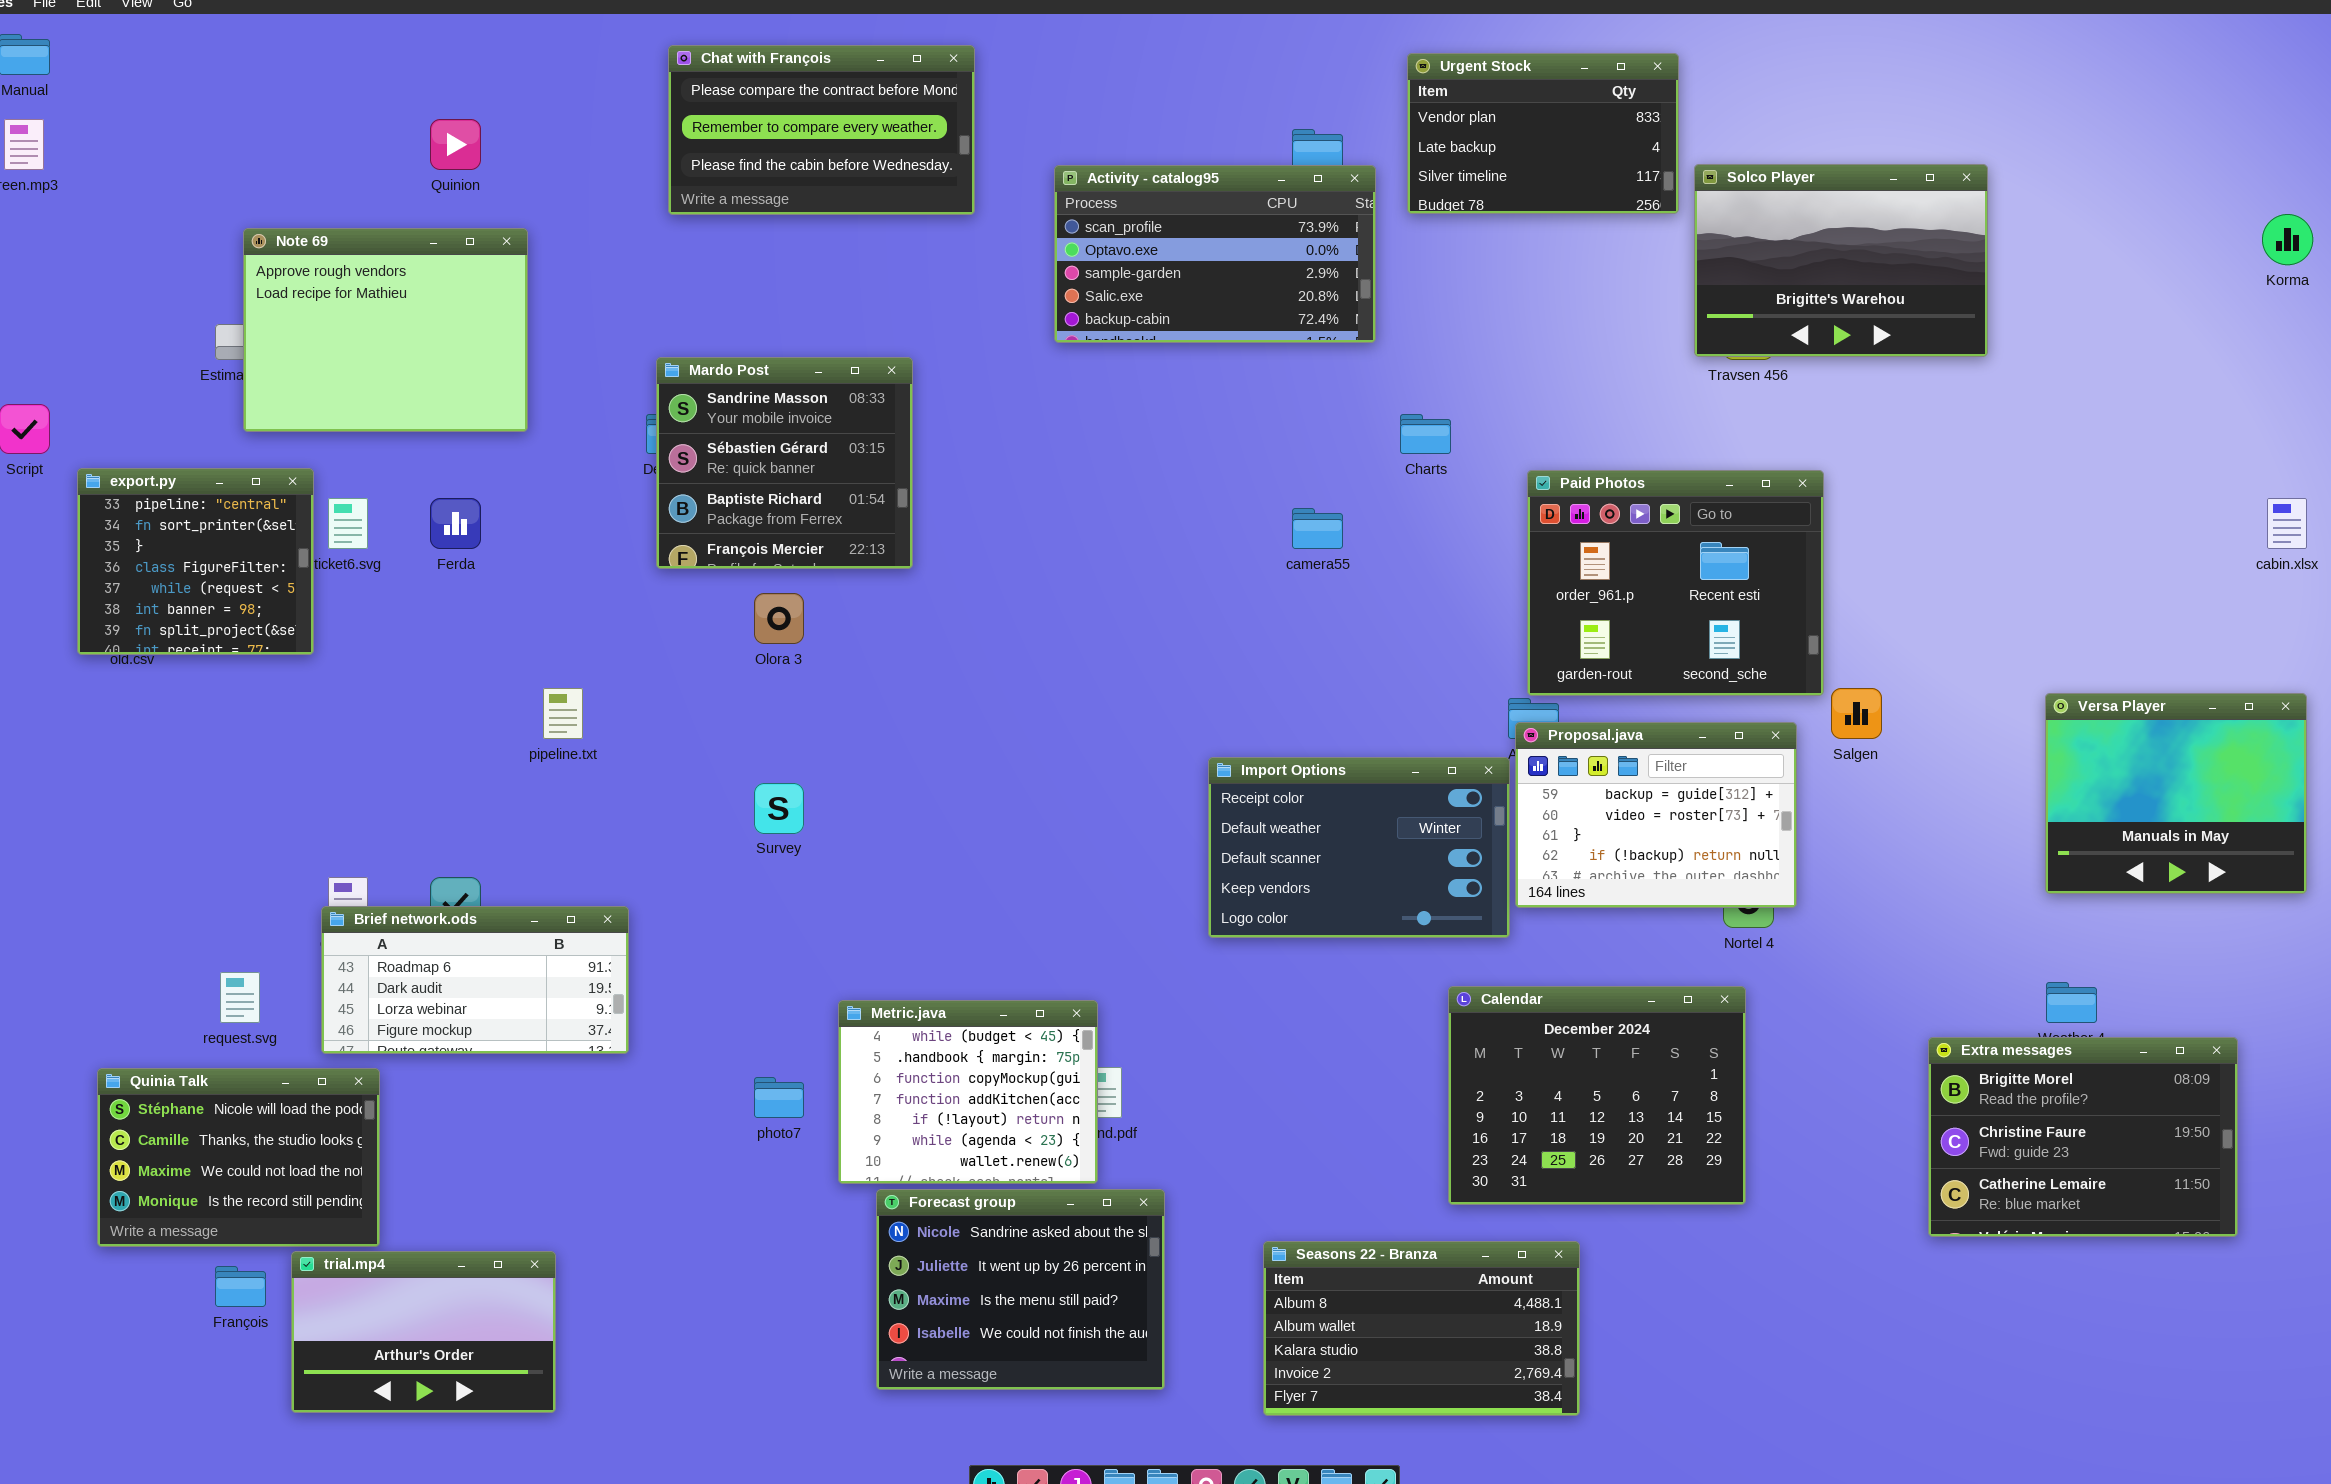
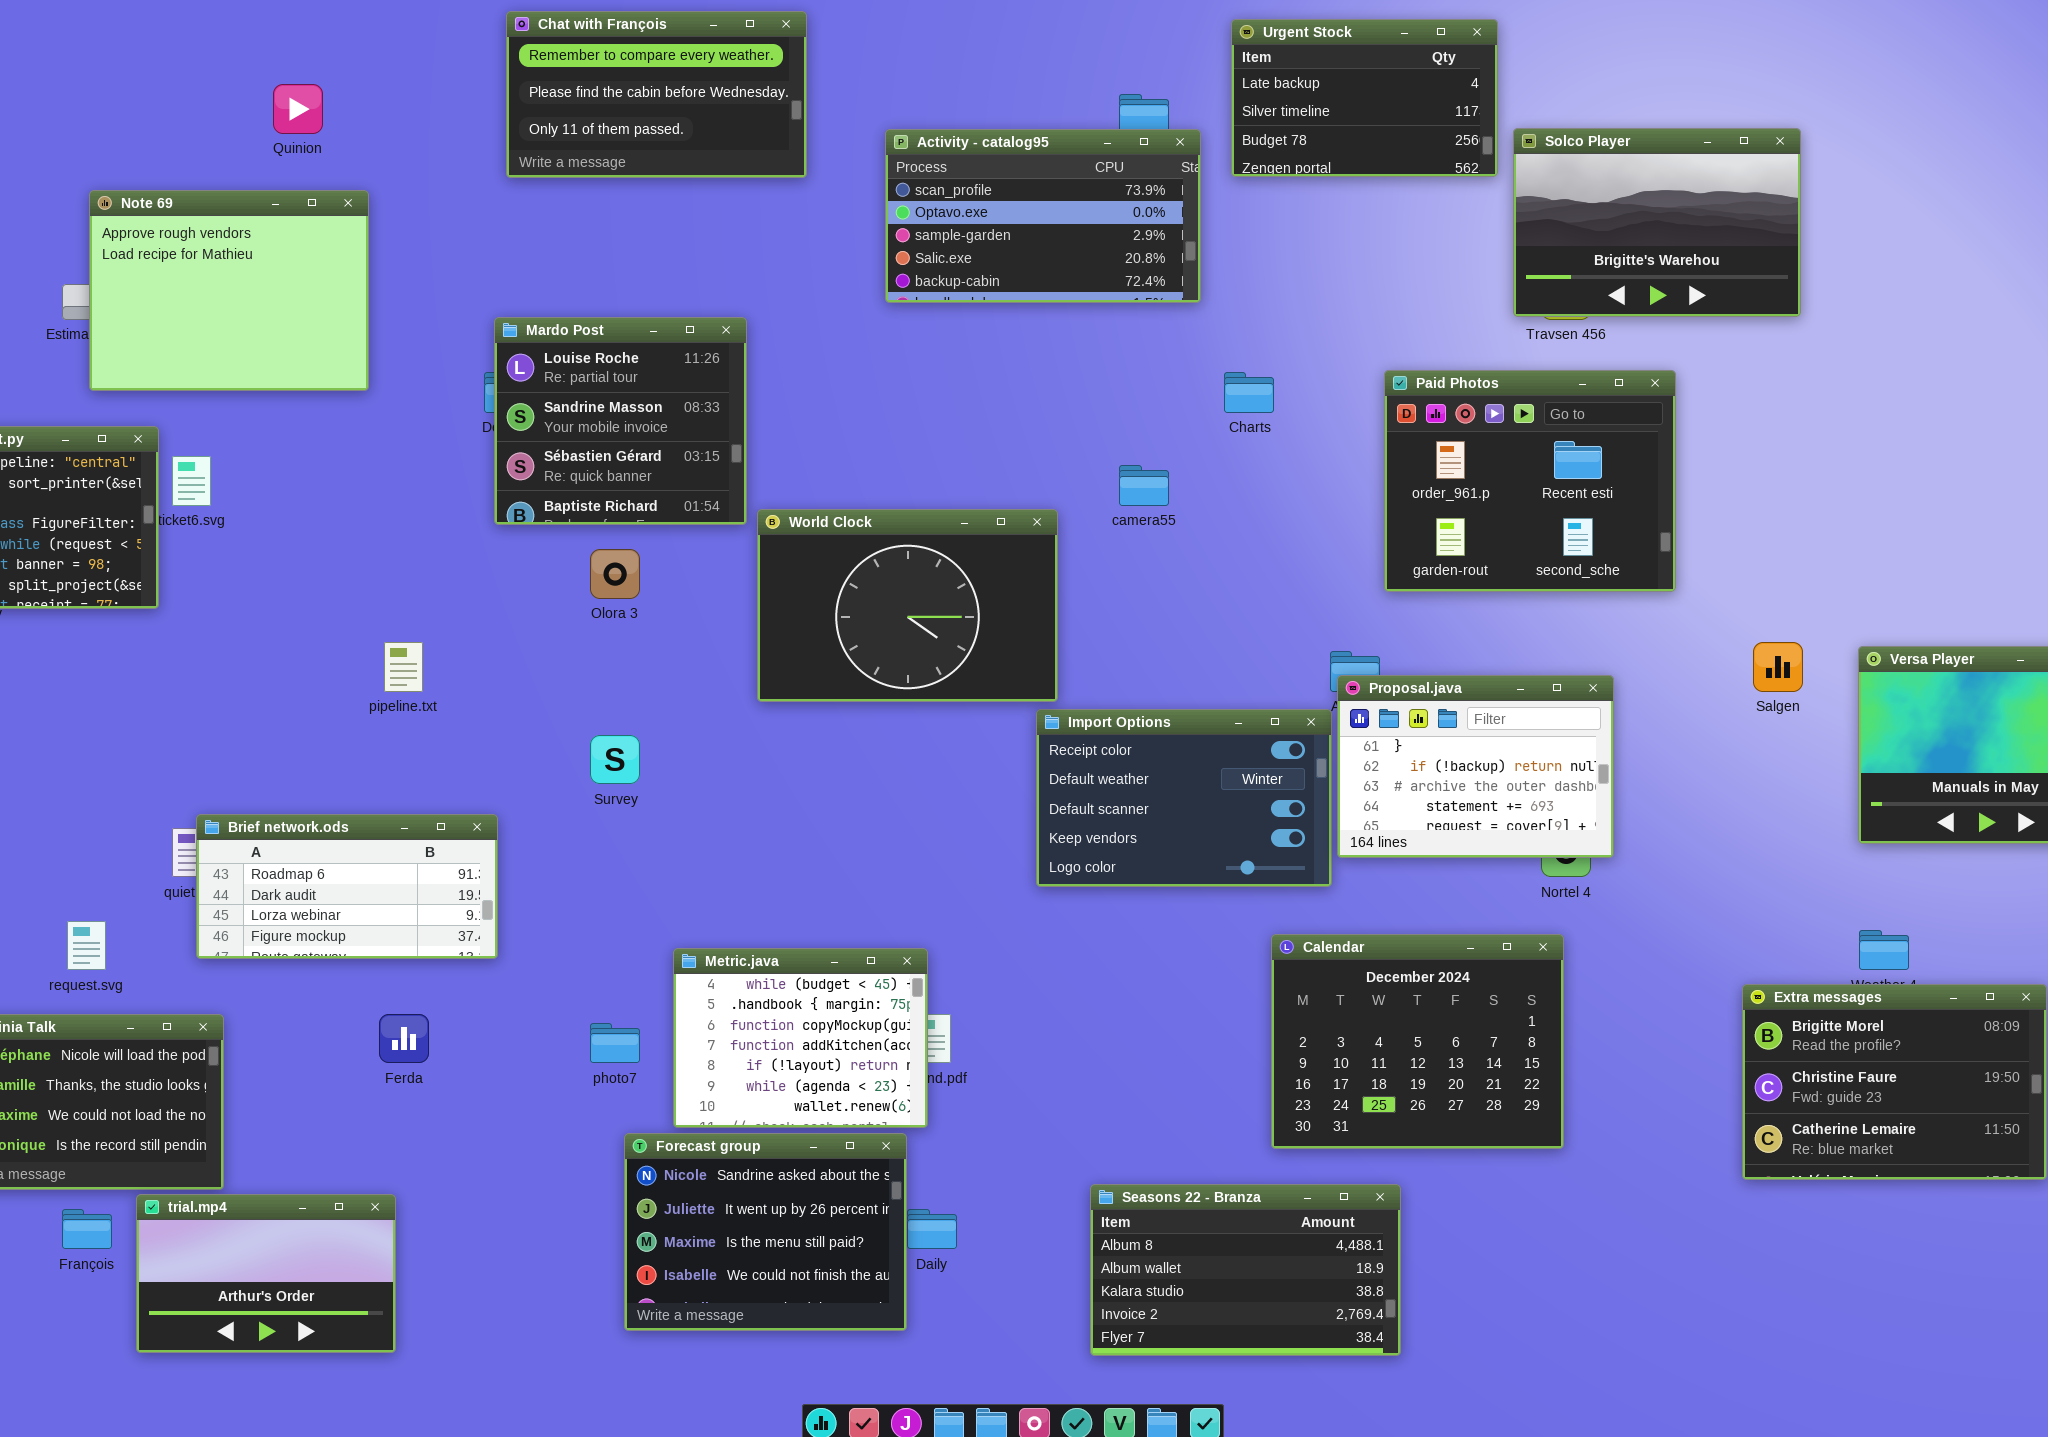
Chat with François: [668,45,975,215] -> [506,11,807,178], scrolled down 1 row
Urgent Stock: [1407,53,1679,214] -> [1231,19,1498,177], scrolled down 1 row
Mardo Post: [656,357,913,569] -> [494,317,747,525], scrolled up 1 row
Paid Photos: [1527,470,1824,696] -> [1384,370,1676,592], moved
Ferda: [430,498,481,549] -> [379,1014,429,1063], moved
World Clock: none -> [757,509,1058,702], opened
Salgen: [1831,688,1882,739] -> [1753,642,1803,692], moved
Proposal.java: [1515,722,1797,908] -> [1337,675,1614,858], scrolled down 2 rows
Brief network.ods: [321,906,629,1054] -> [196,814,498,959], moved
Forecast group: [876,1189,1165,1390] -> [624,1133,907,1331], moved

